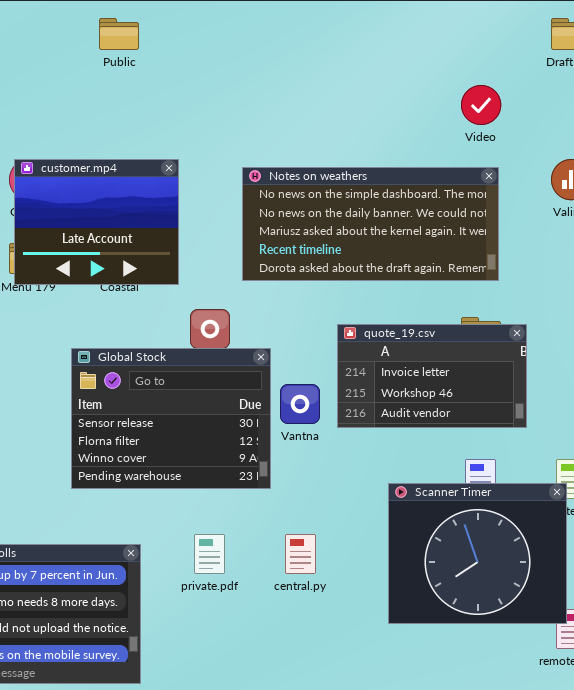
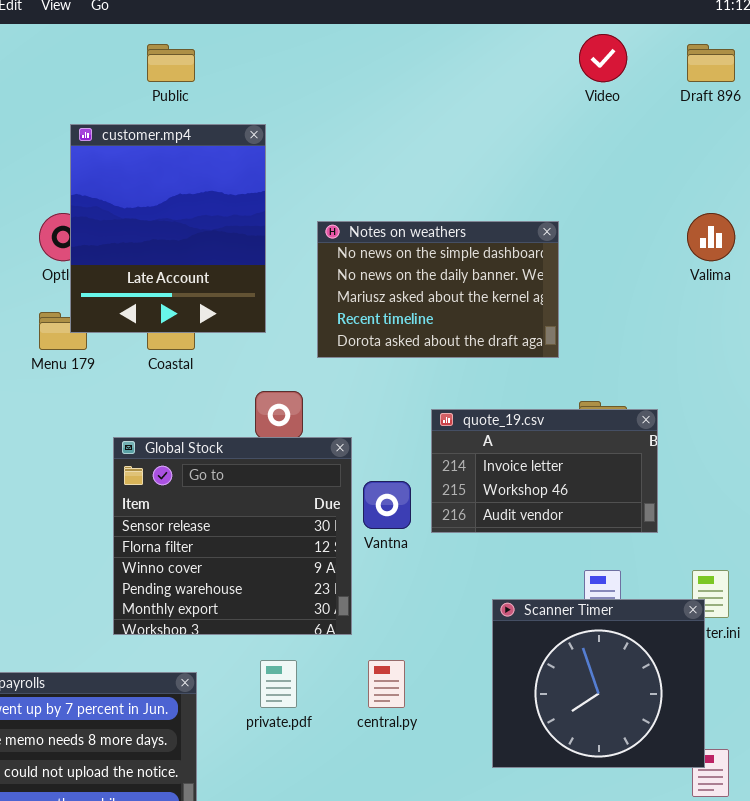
Video: [461,85,501,125] -> [579,34,627,82], moved
customer.mp4: [14,159,179,285] -> [70,124,266,333], moved, resized
Notes on weathers: [242,167,499,281] -> [317,221,559,358], resized
Global Stock: [71,348,271,489] -> [113,437,352,635], resized

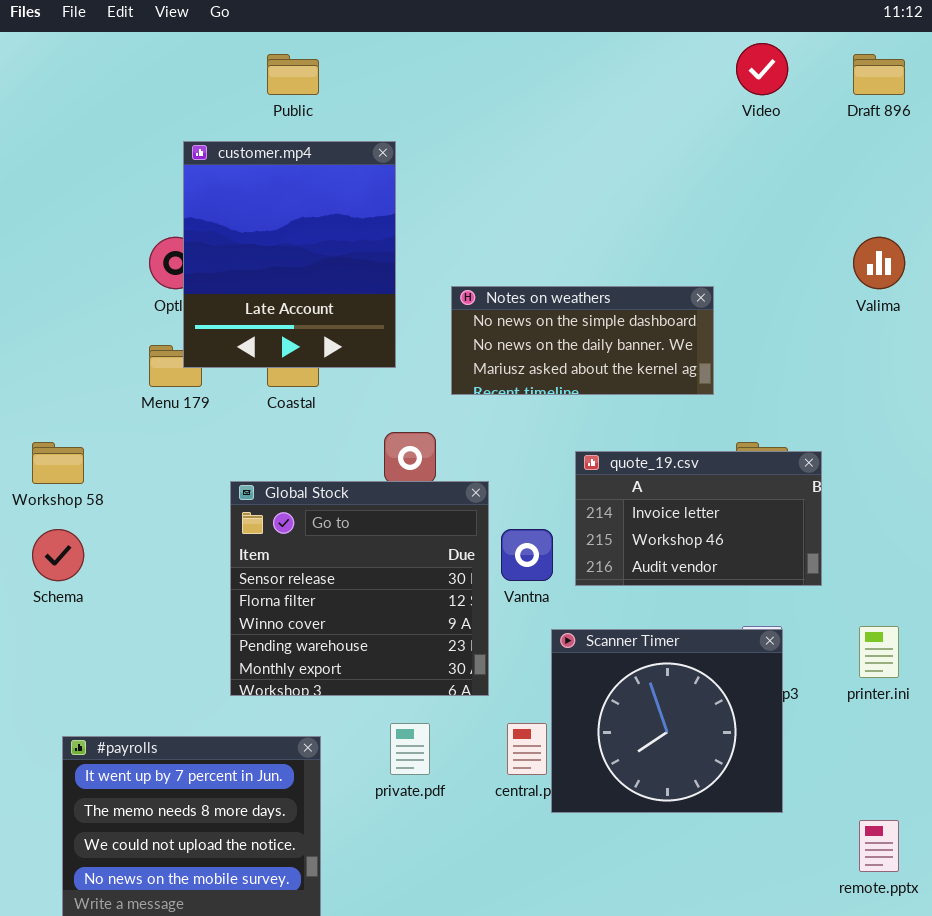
Notes on weathers: [317,221,559,358] -> [451,286,714,395], resized
Scanner Timer: [492,599,705,768] -> [551,629,783,813], moved

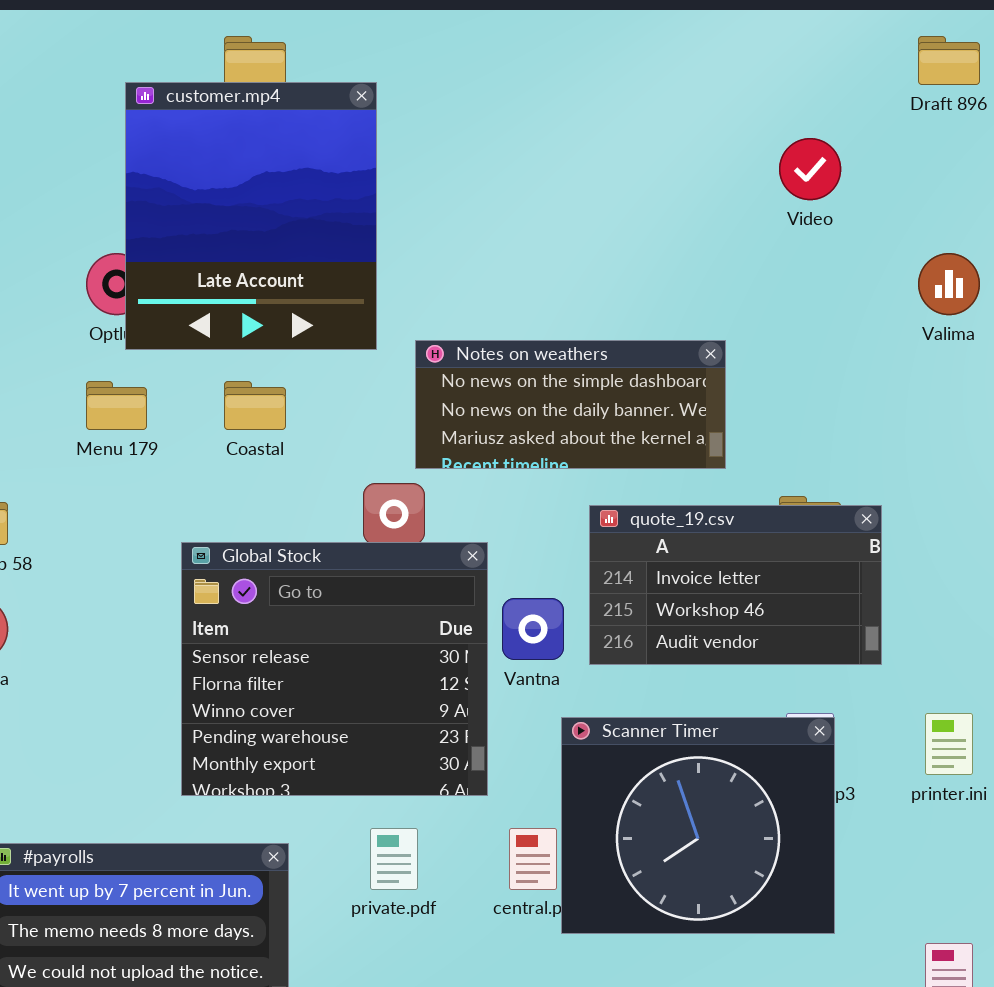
Video: [736,43,788,95] -> [779,138,841,200], moved
customer.mp4: [183,141,396,368] -> [125,82,377,350], moved
Notes on weathers: [451,286,714,395] -> [415,340,726,469], moved

